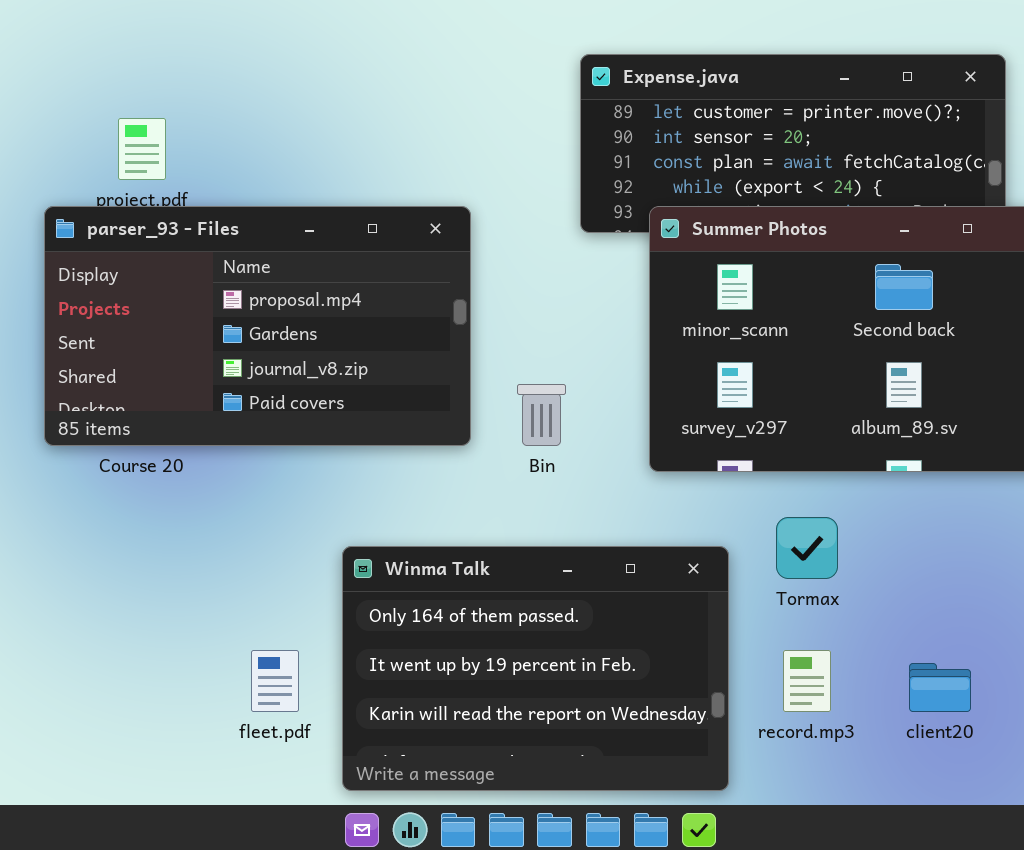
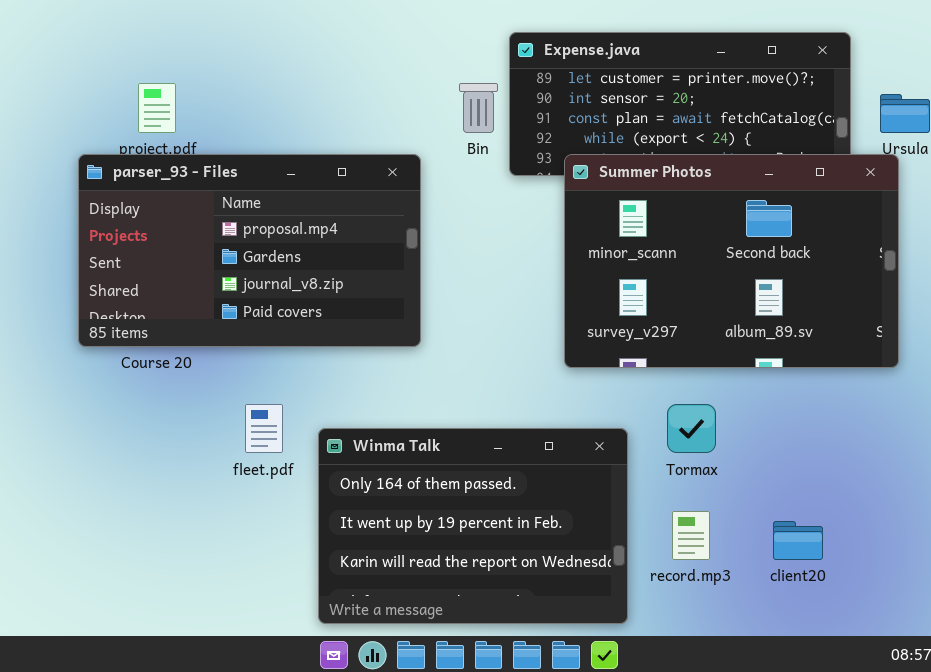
Bin: [517,384,566,446] -> [459,83,498,133], moved
fleet.pdf: [251,650,299,712] -> [245,404,283,453], moved

